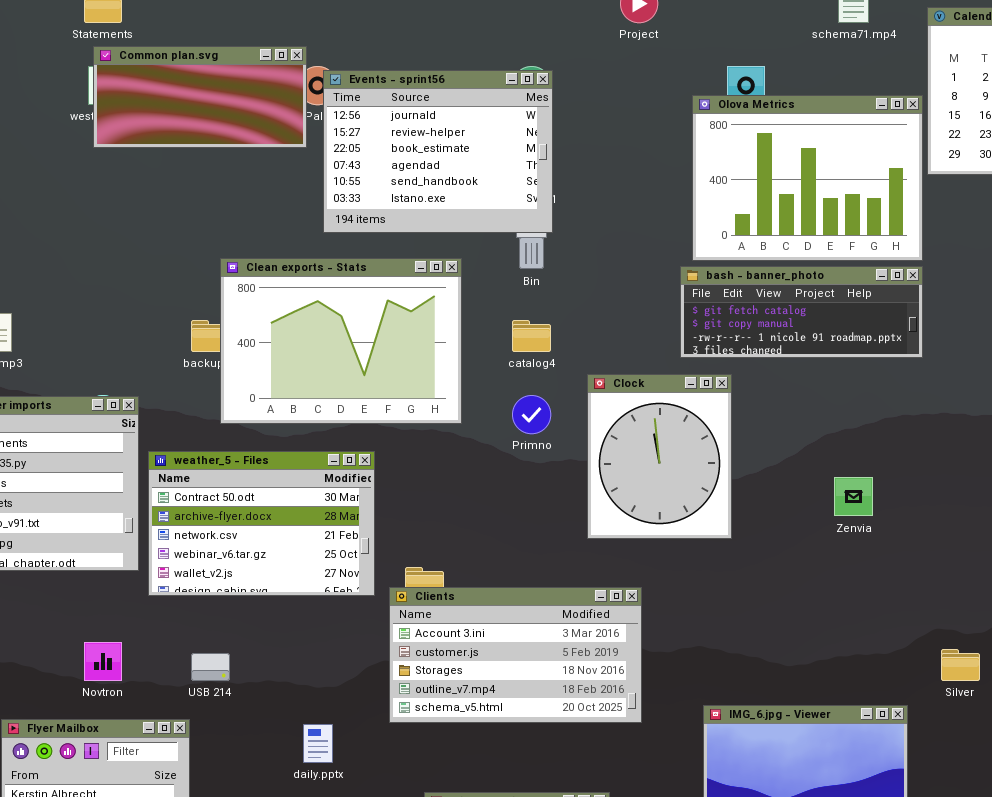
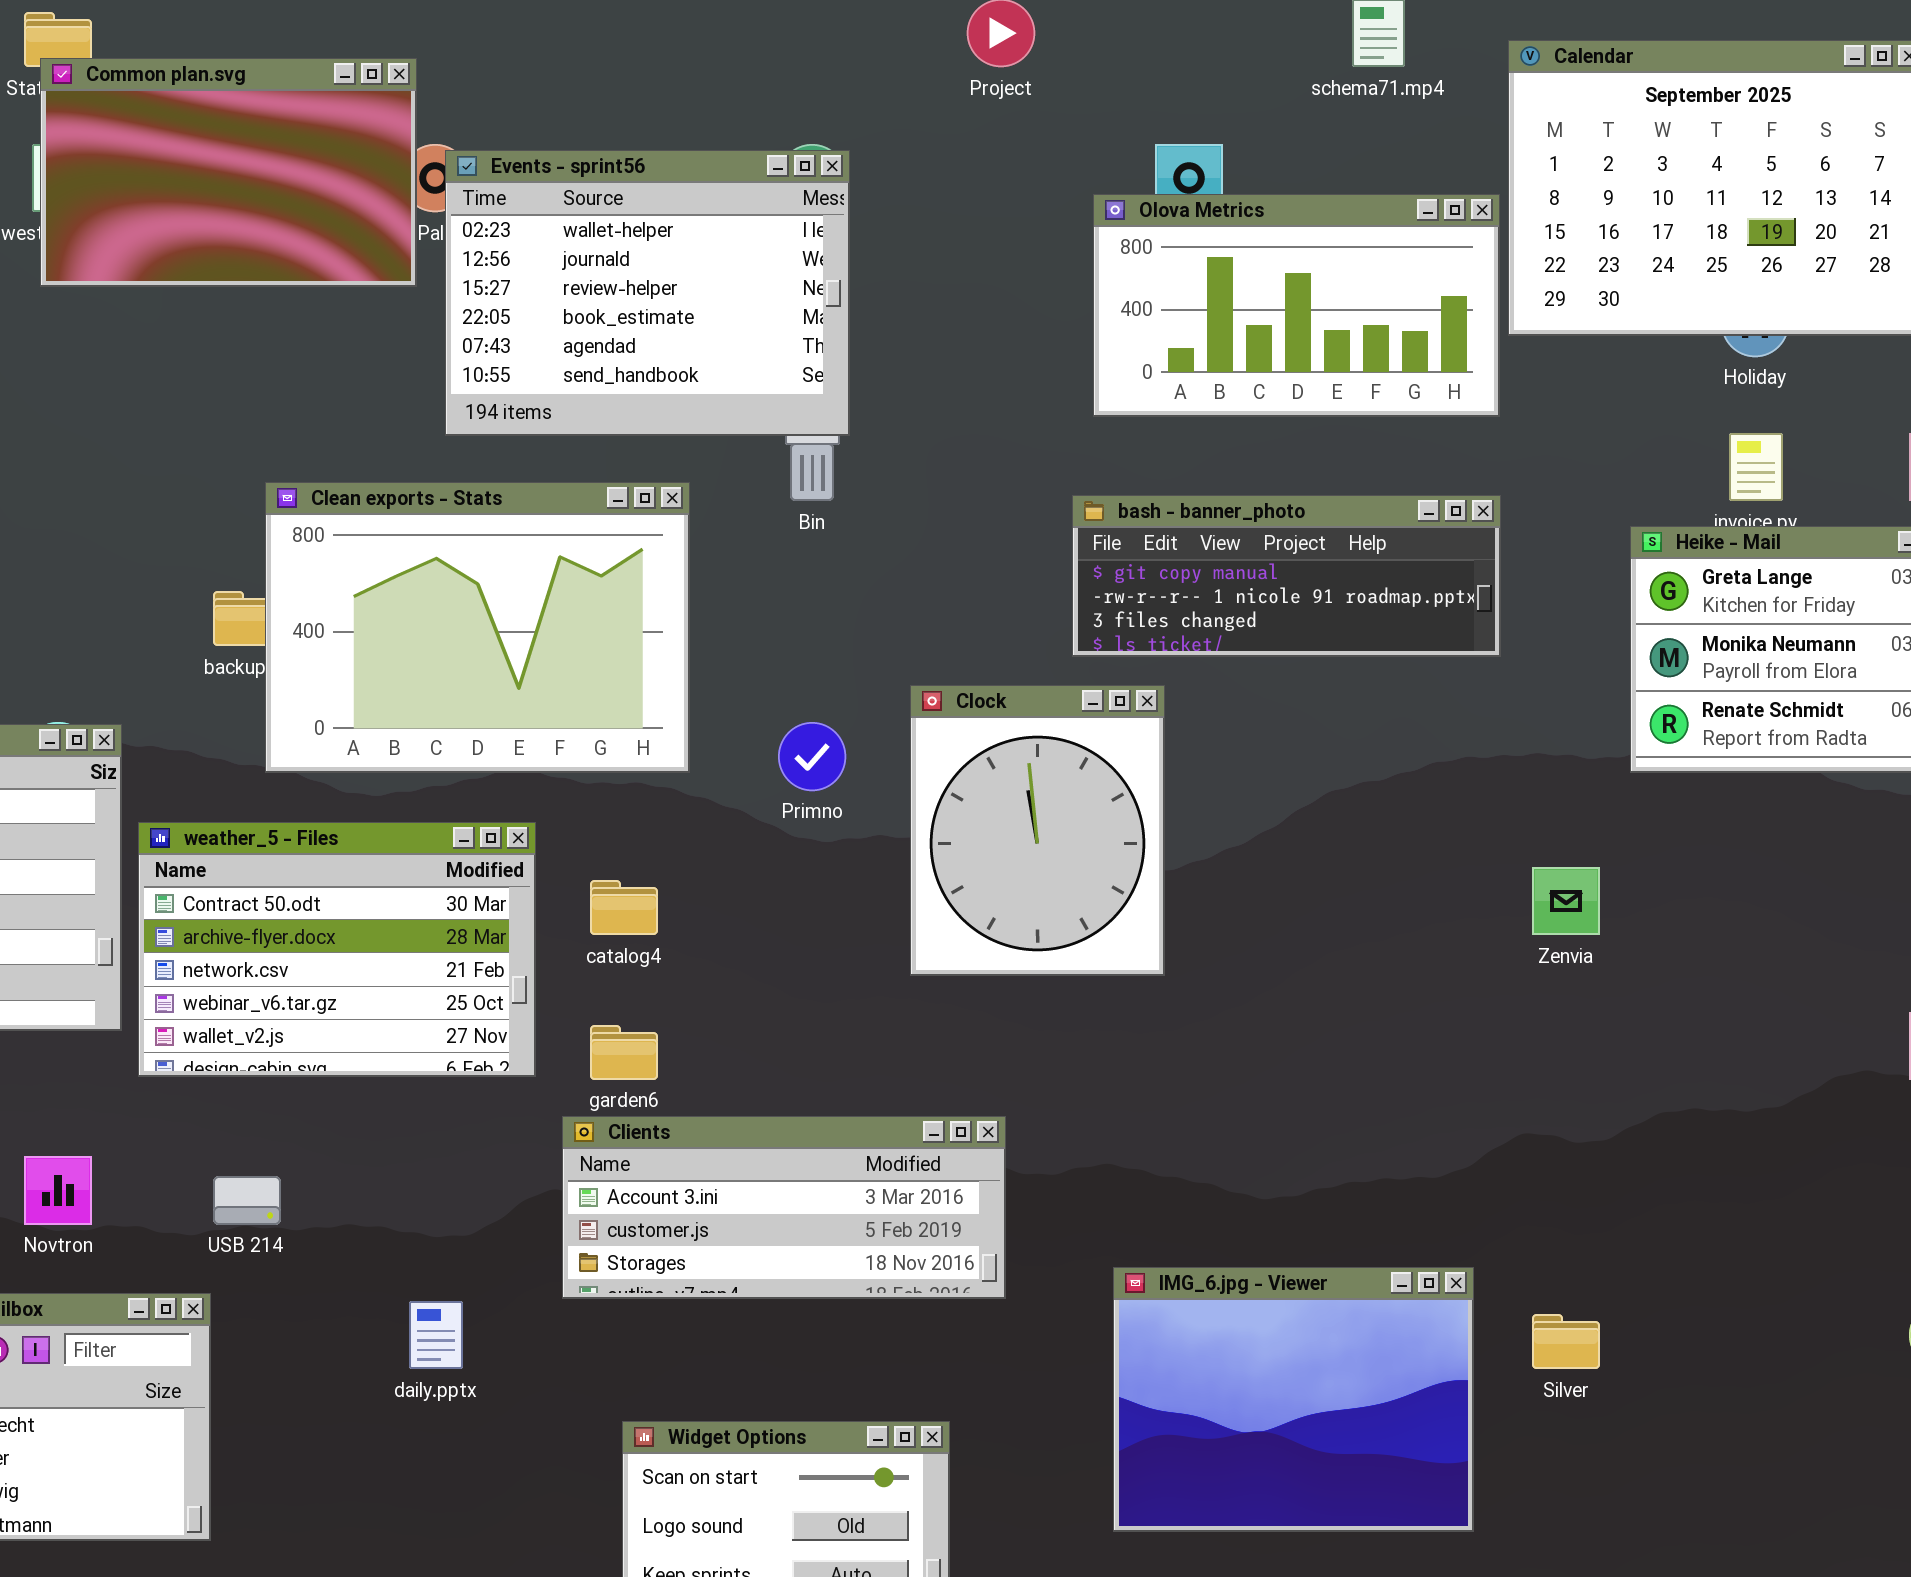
Common plan.svg: [93,46,307,148] -> [40,58,417,287], resized
Events - sprint56: [323,70,553,233] -> [445,150,850,436], scrolled up 1 row
Olova Metrics: [692,95,923,261] -> [1093,194,1500,417], resized
bash - banner_photo: [680,266,923,358] -> [1072,495,1501,657], scrolled down 1 row
catalog4: [512,320,551,352] -> [590,880,658,935], moved
Zenvia: [834,477,873,516] -> [1532,867,1600,935], moved
Clients: [389,587,642,723] -> [562,1116,1006,1299], resized
Silver: [941,649,980,681] -> [1532,1314,1600,1369], moved

